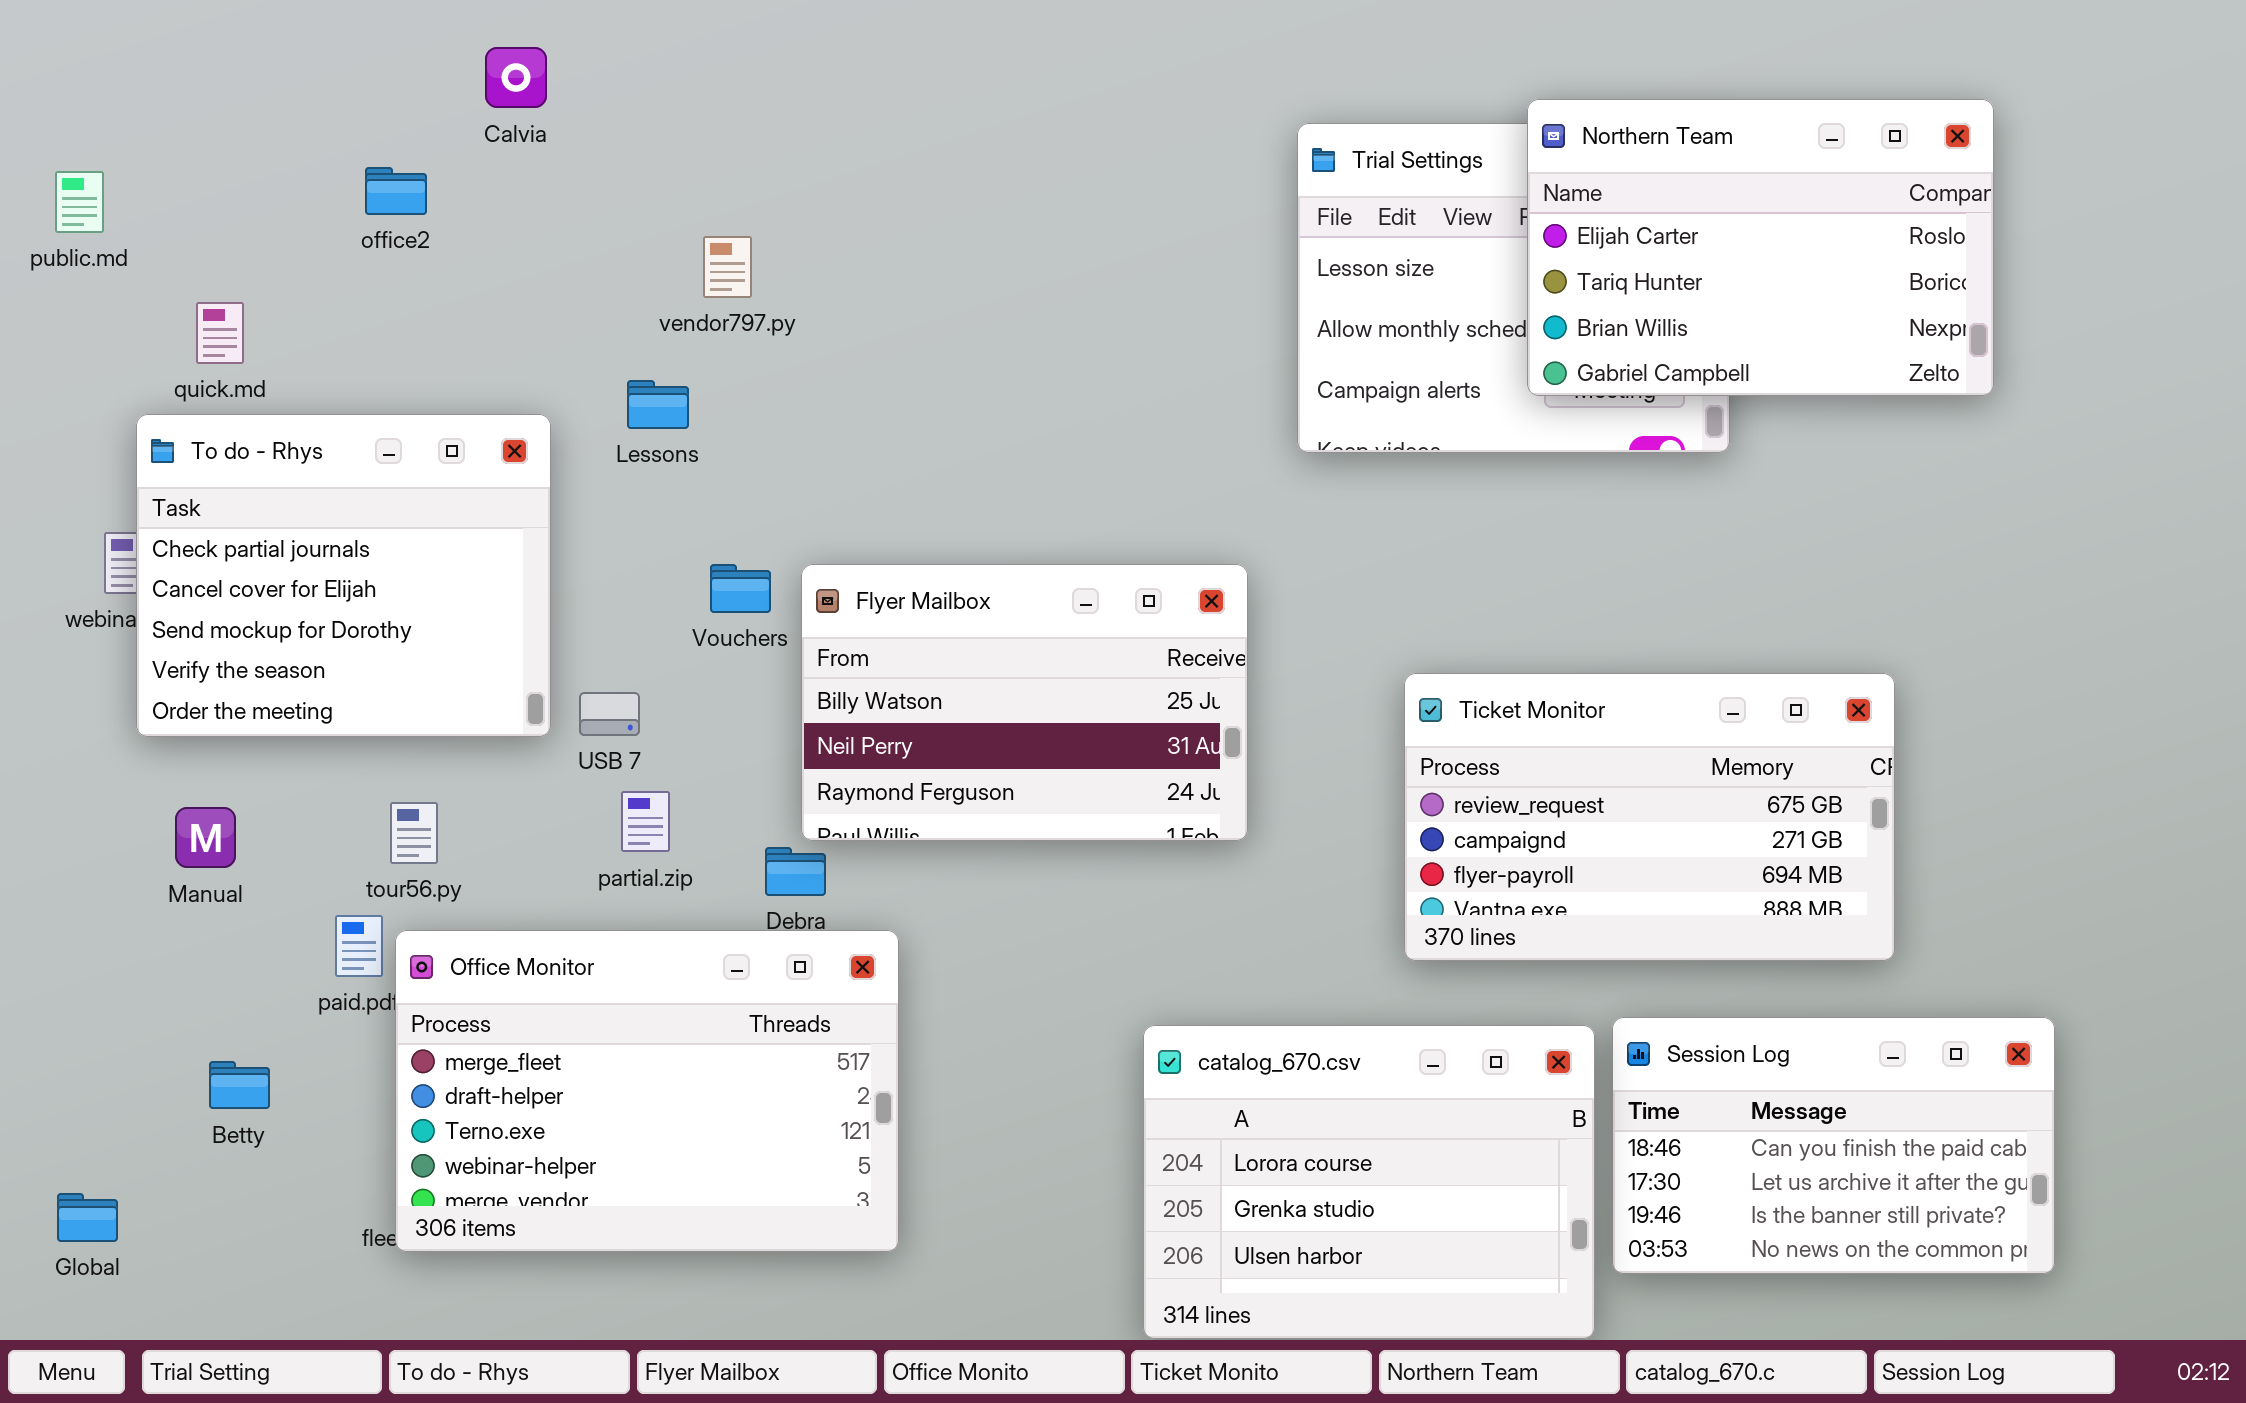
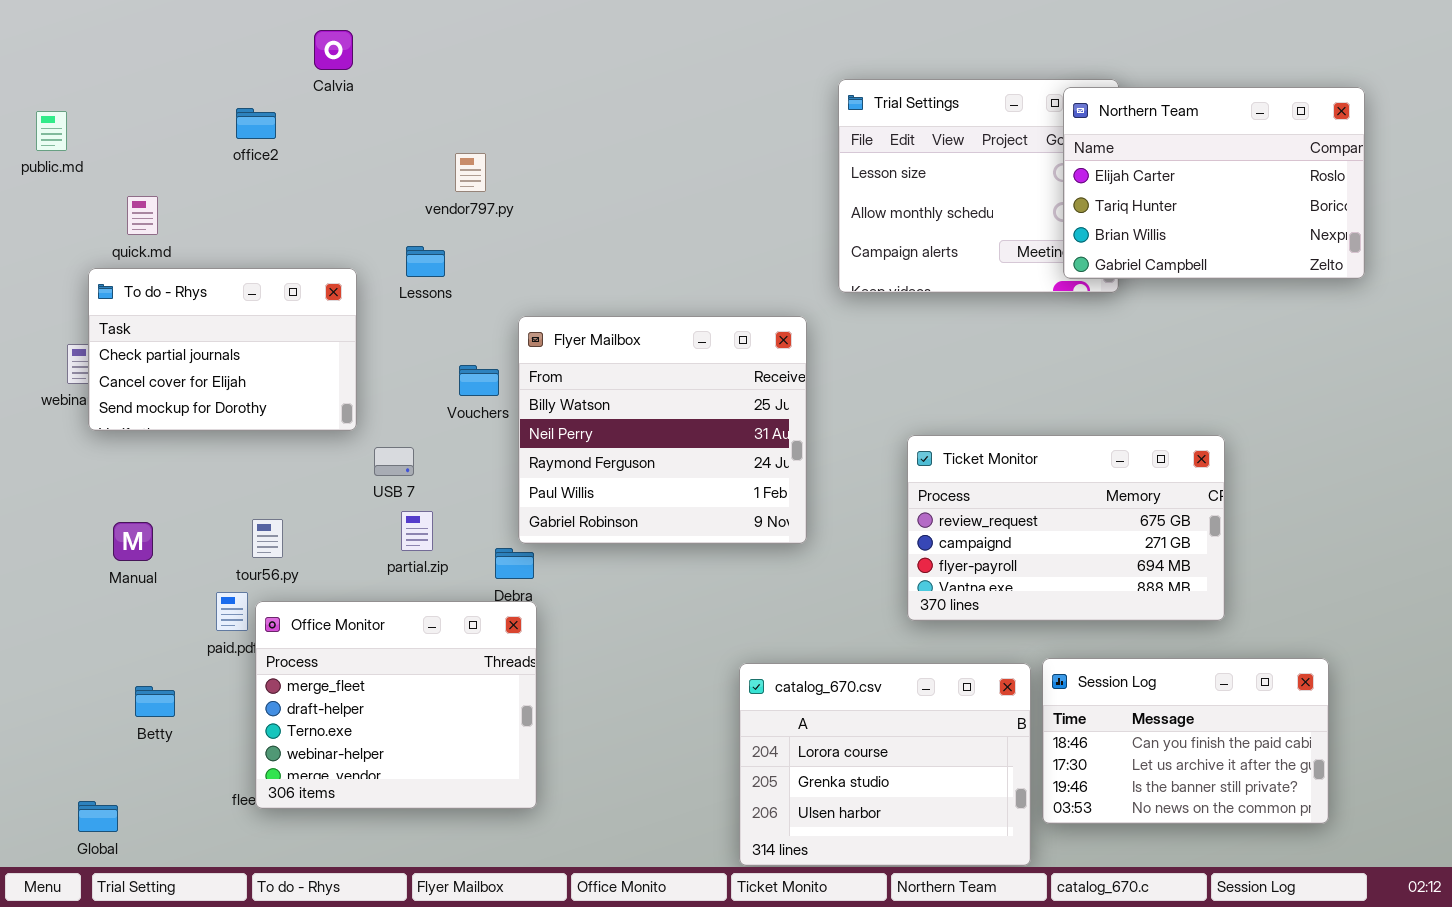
Northern Team: [1527,99,1994,396] -> [1063,87,1365,279], moved
To do - Rhys: [136,414,551,737] -> [88,268,357,431], resized
Flyer Mailbox: [801,564,1248,841] -> [518,316,807,544], resized
Office Monitor: [395,930,899,1252] -> [255,601,537,809], resized
Global: [57,1193,118,1242] -> [78,801,118,832], moved

